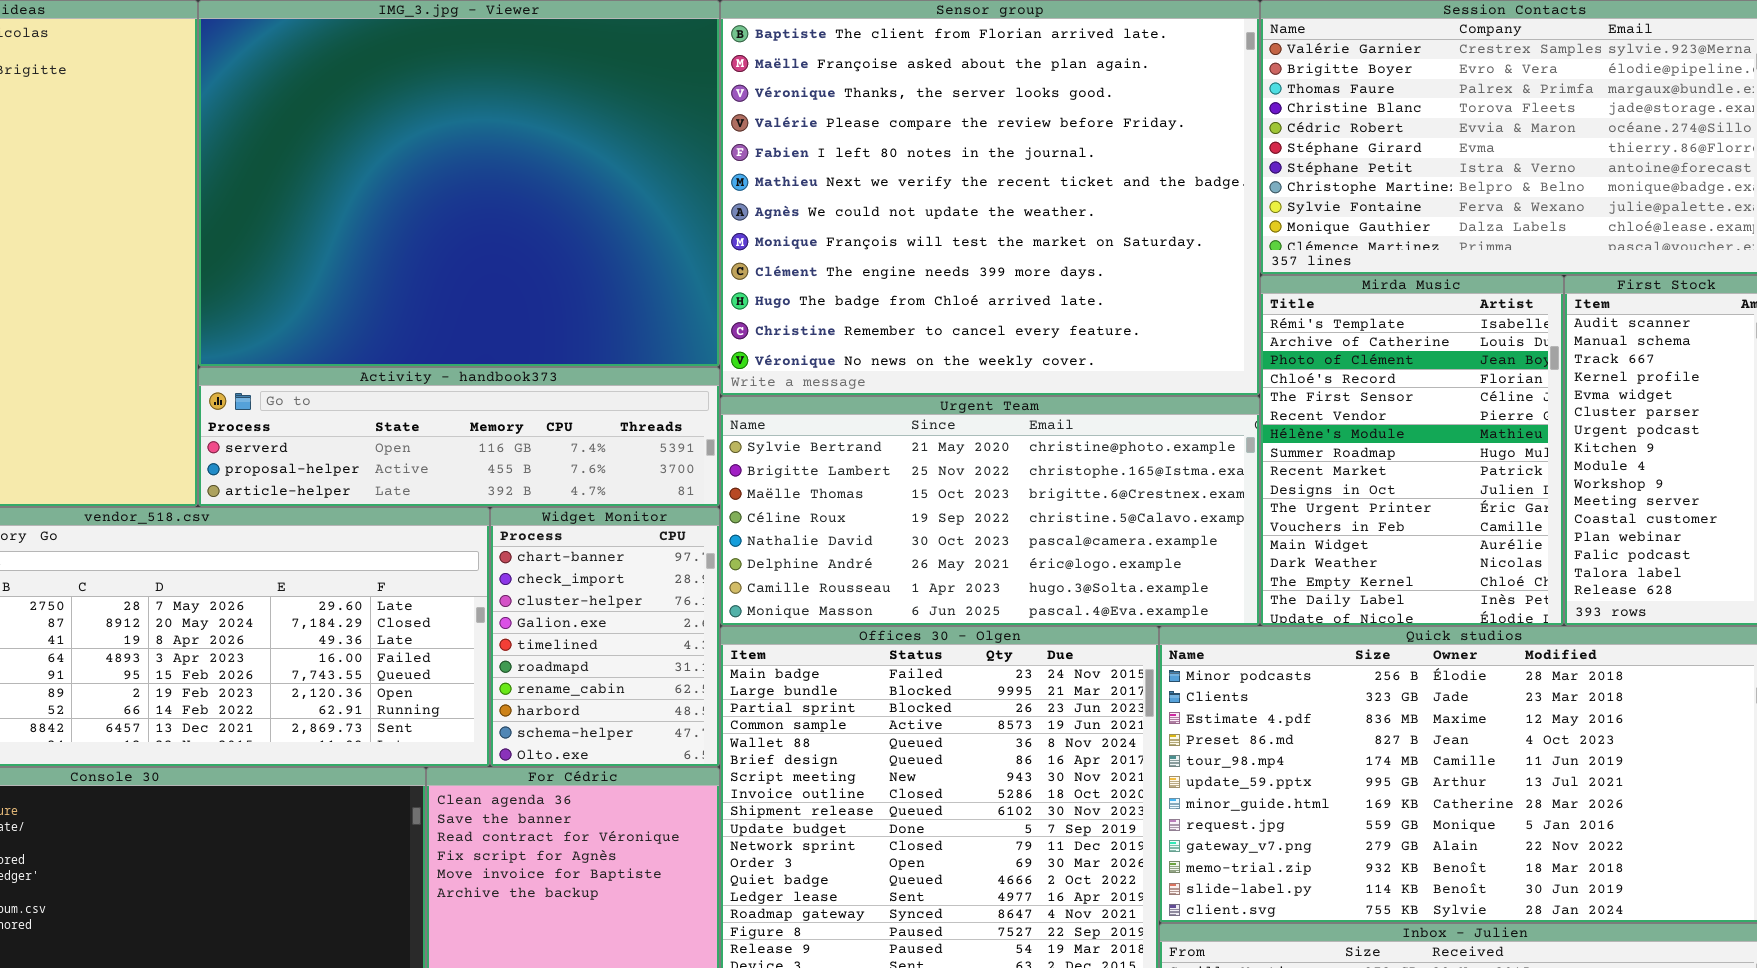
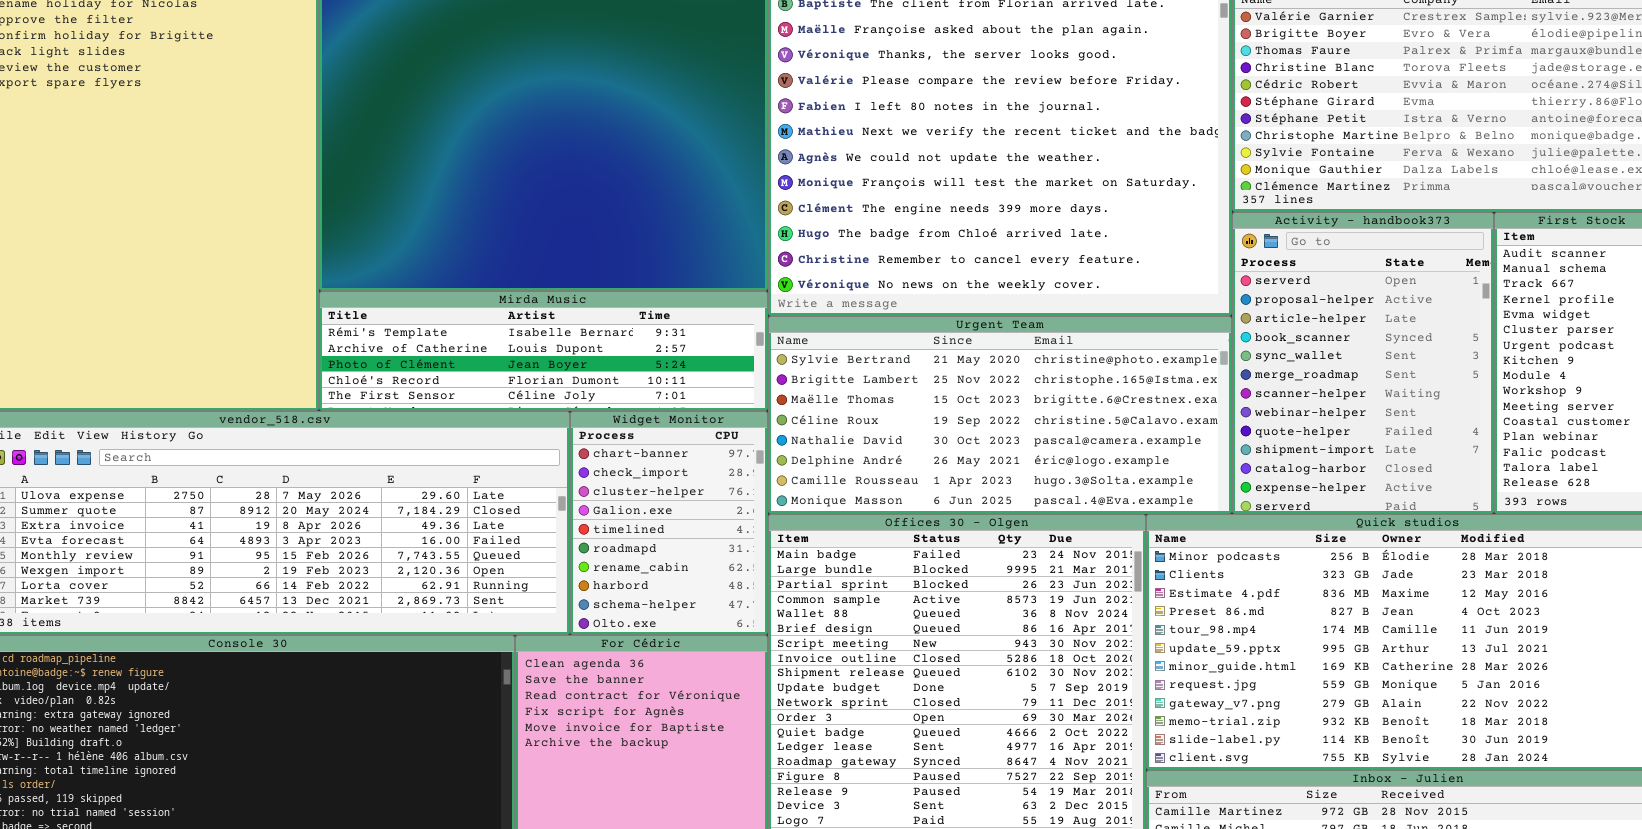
Mirda Music: [1260,275,1564,626] -> [319,291,768,411], moved, resized
Activity - handbook373: [198,367,720,507] -> [1232,212,1494,514], moved, resized

